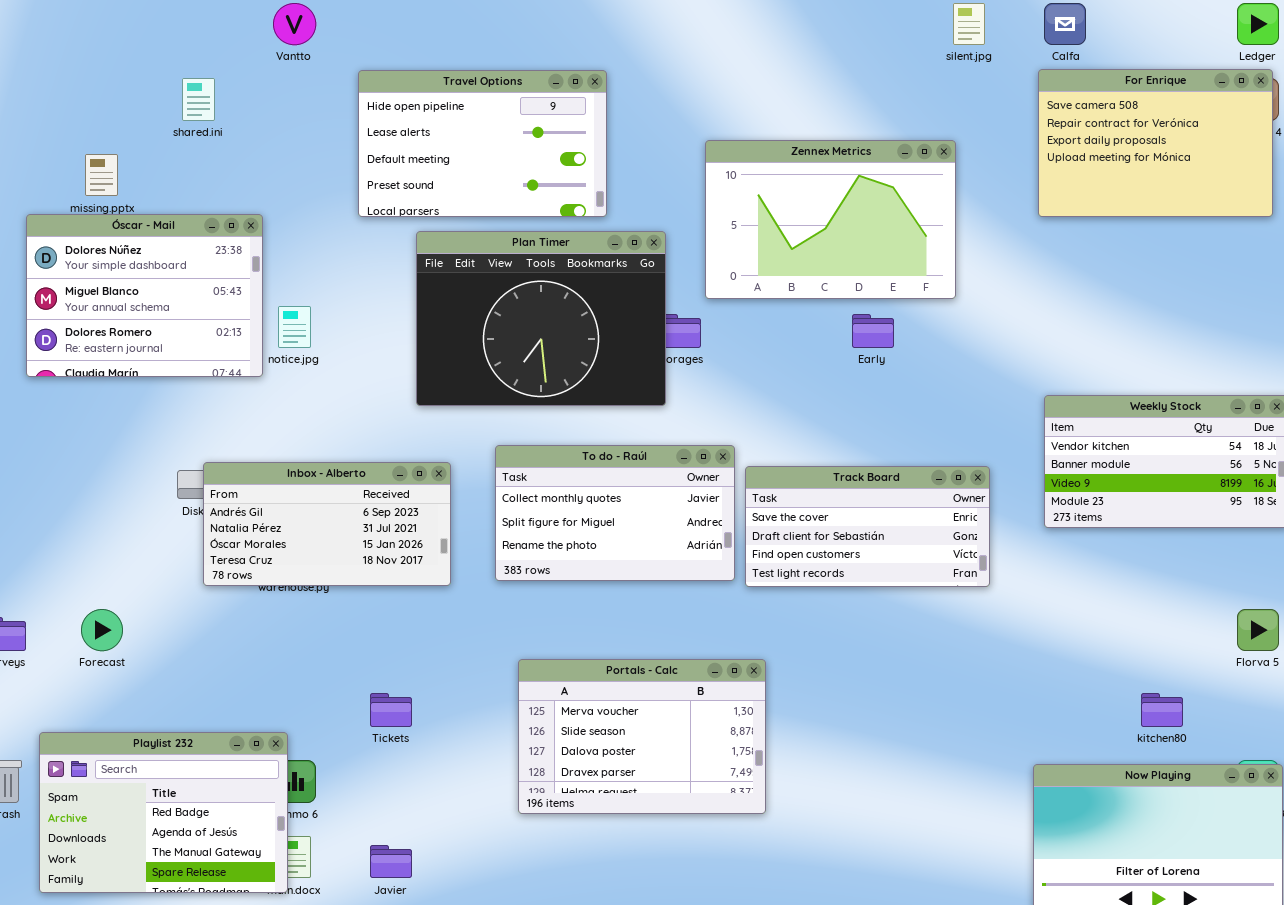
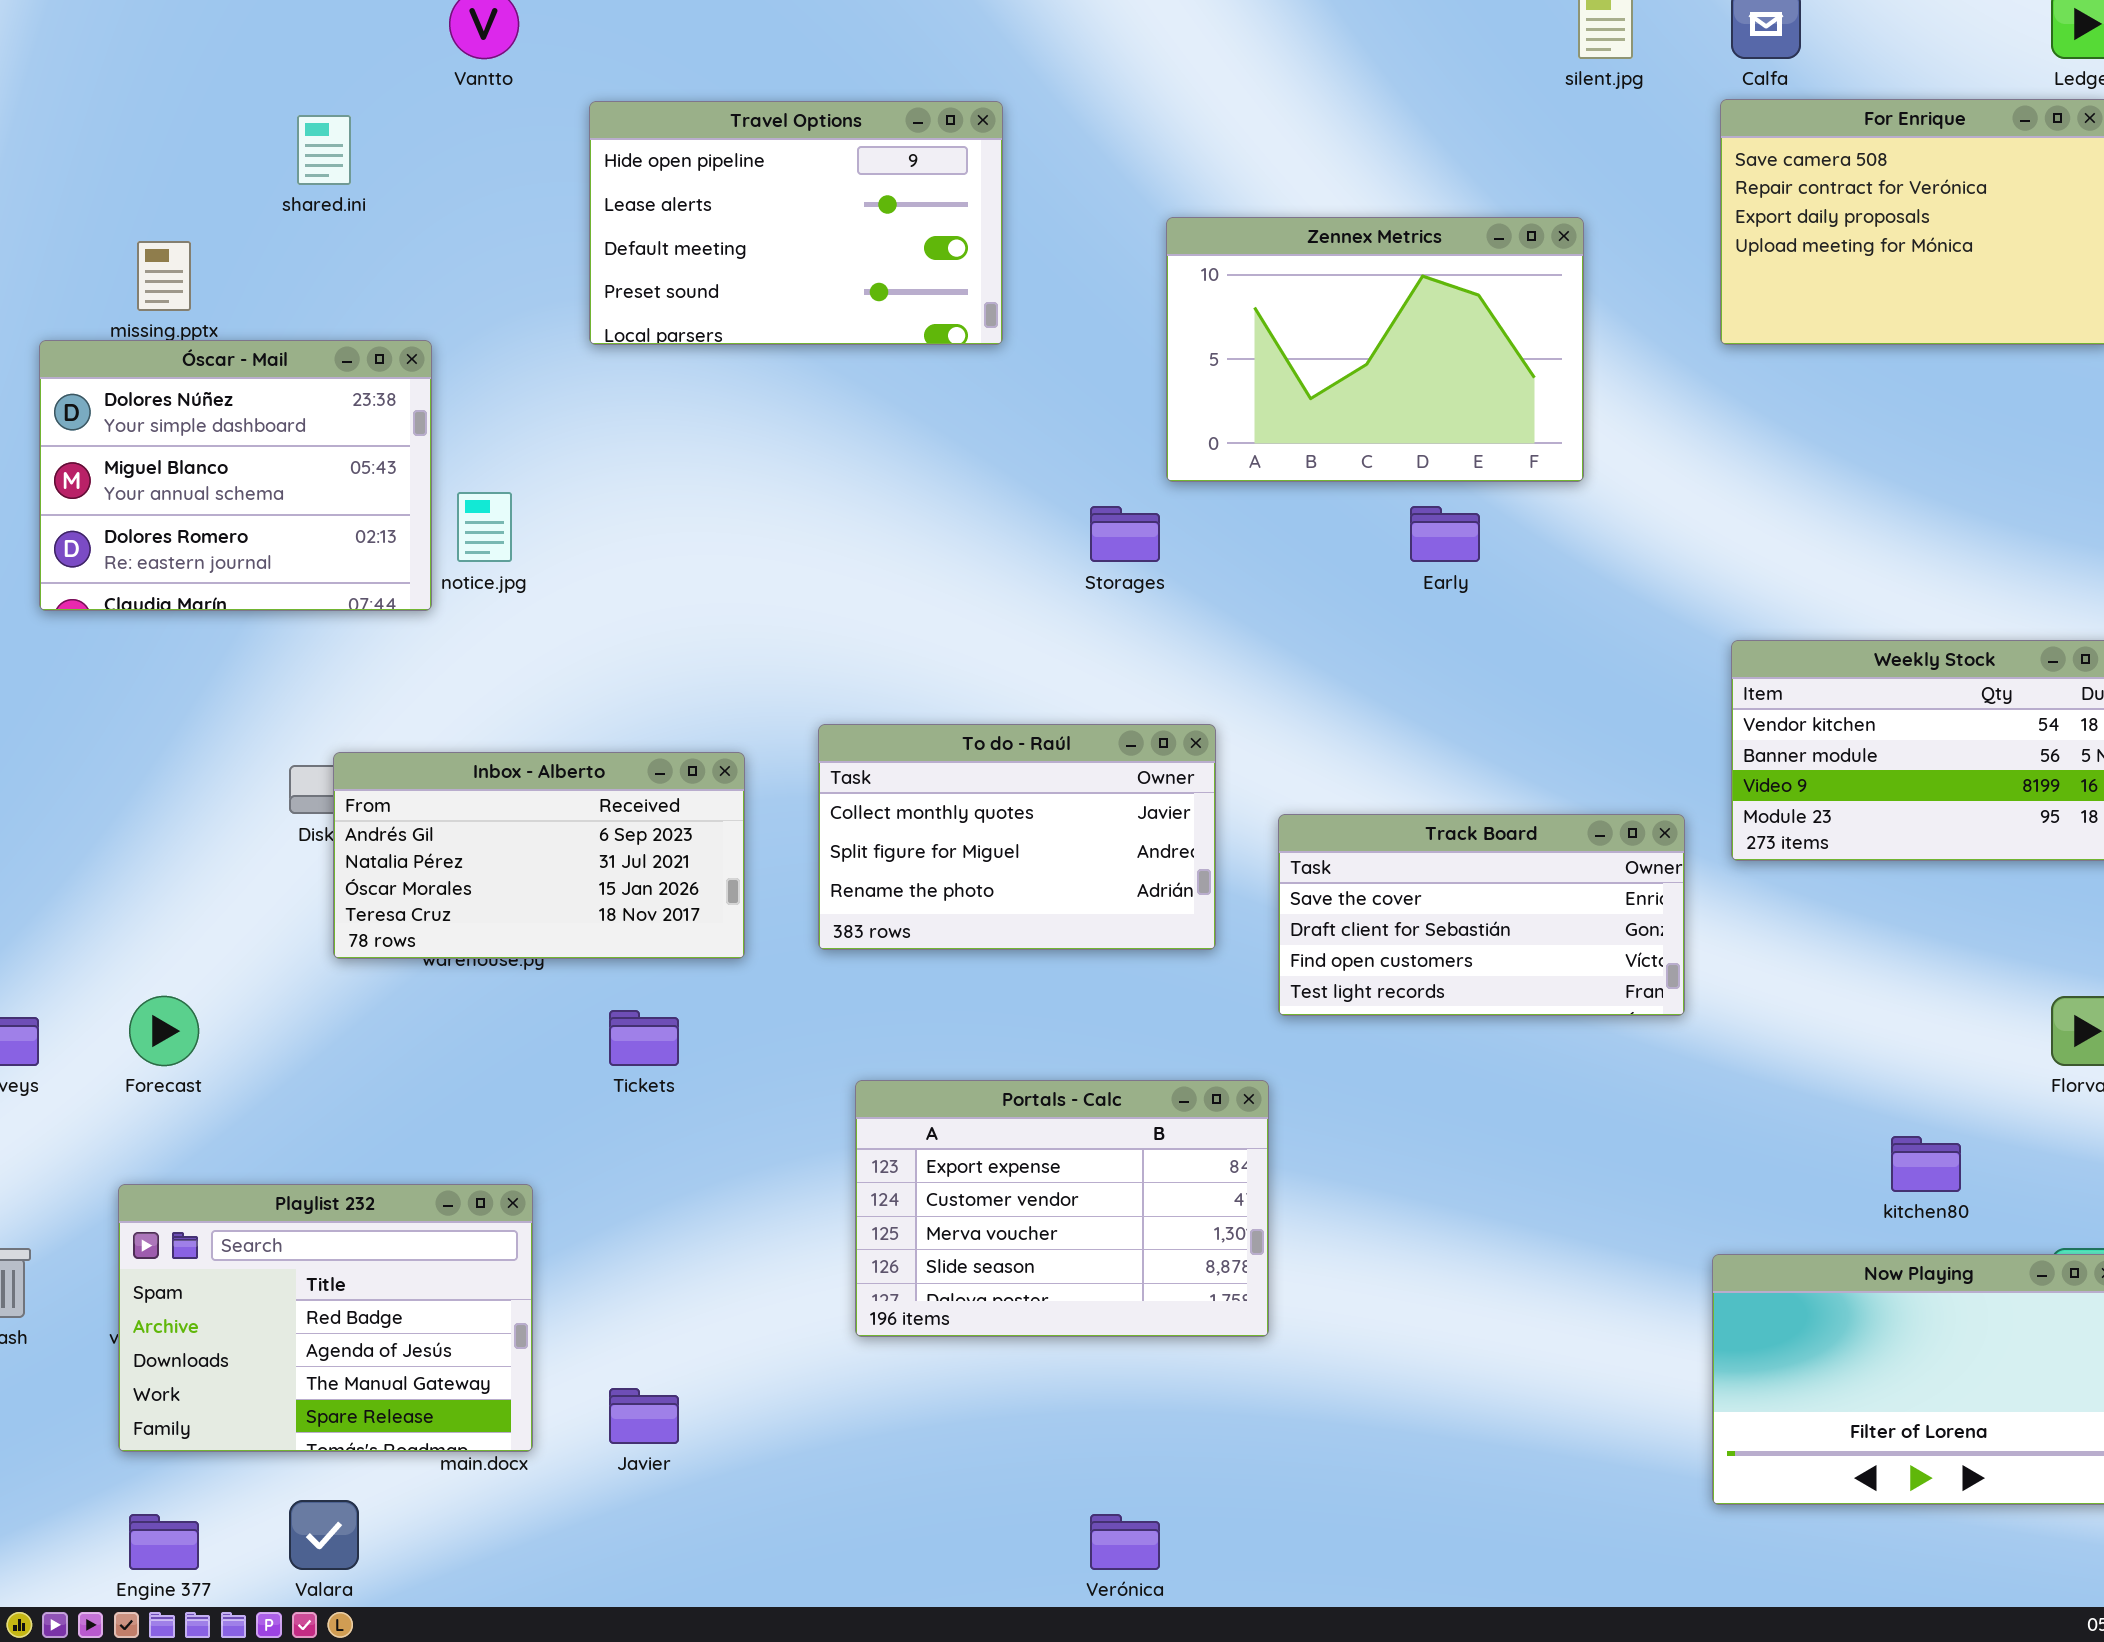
Plan Timer: [416,231,666,406] -> none, closed
Track Board: [745,466,990,587] -> [1278,814,1685,1016], moved
Portals - Calc: [518,659,766,814] -> [855,1080,1269,1337], scrolled up 2 rows
Tickets: [370,693,412,727] -> [609,1010,679,1066], moved
Playlist 232: [39,732,288,893] -> [118,1184,533,1452], moved

